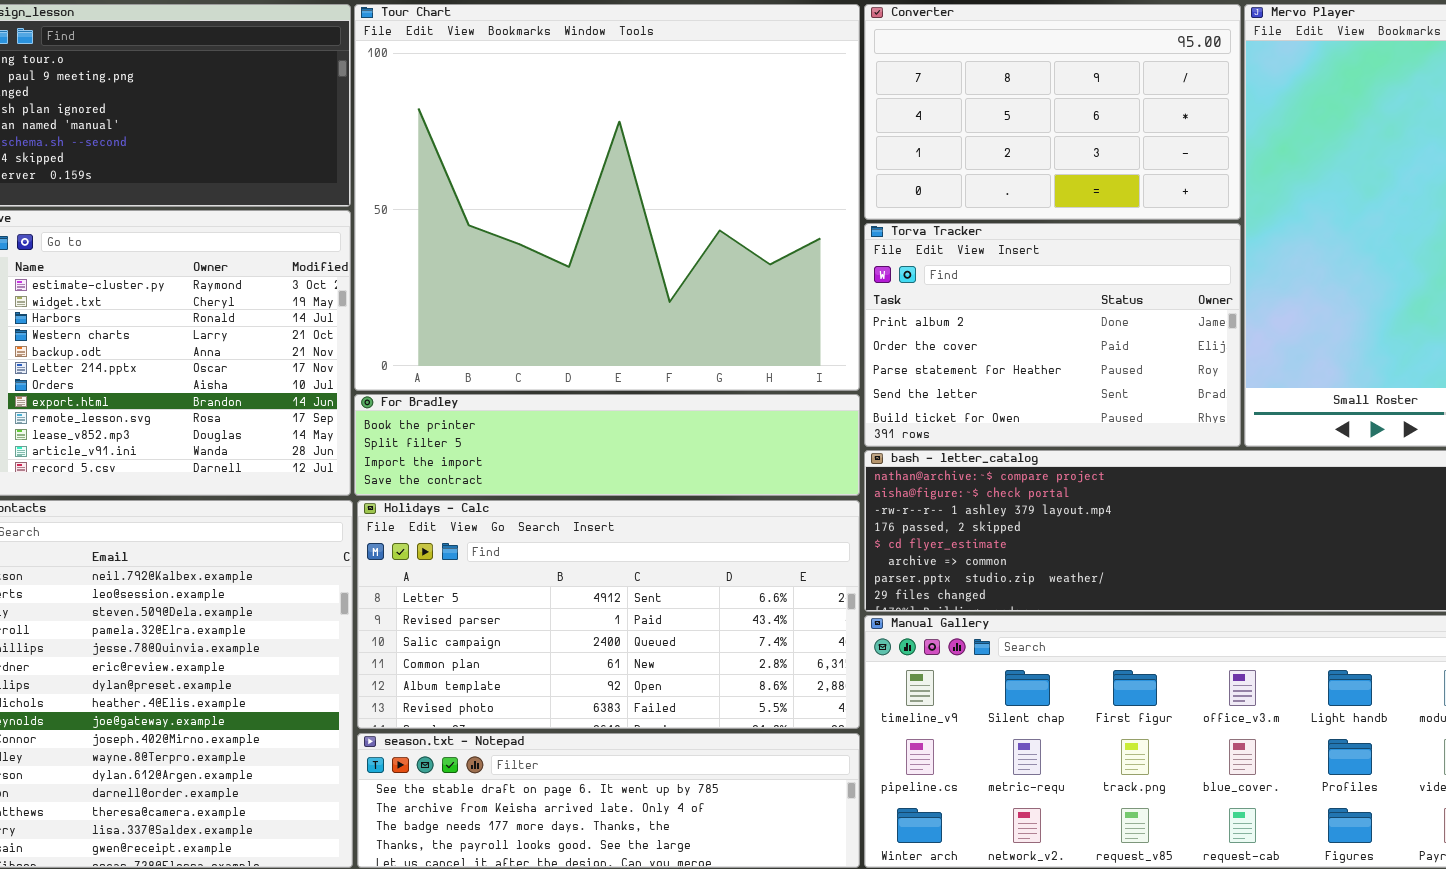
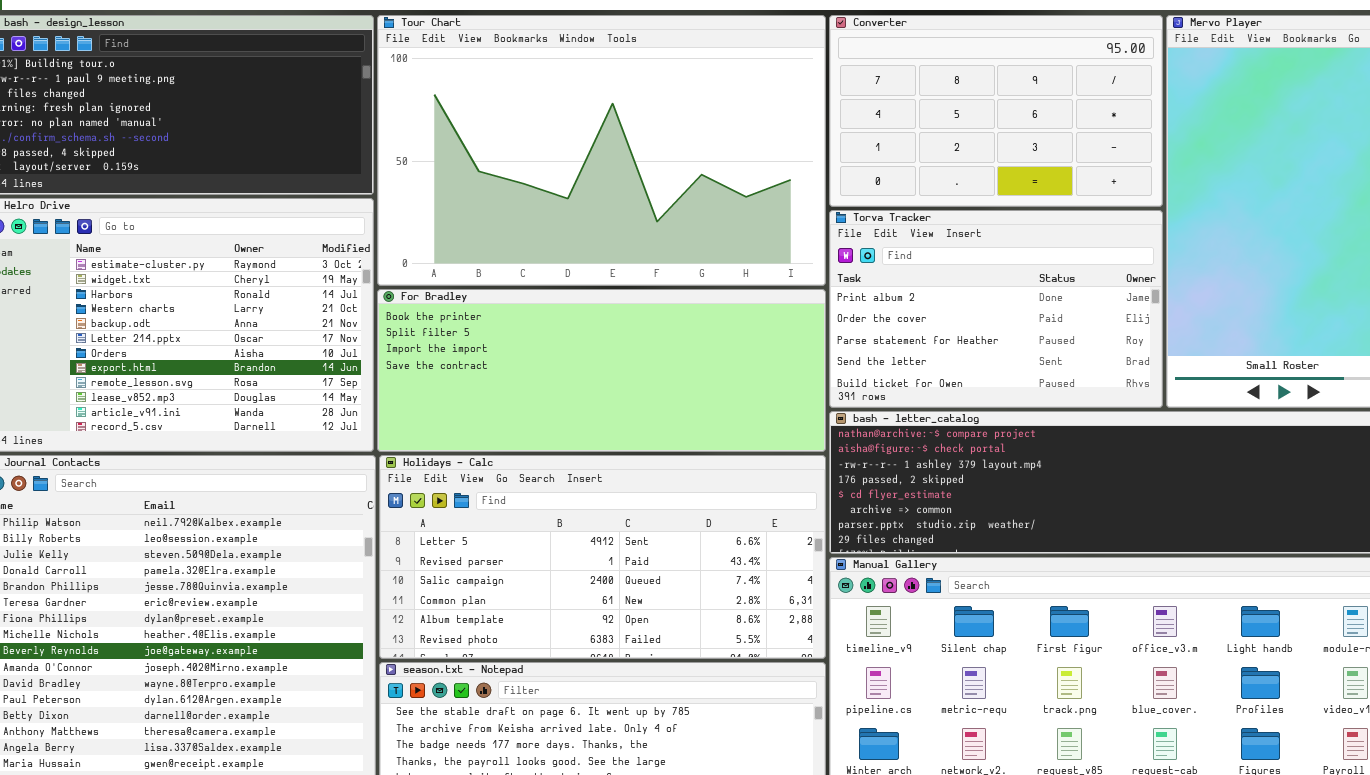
Tour Chart: [354,4,860,391] -> [377,15,826,286], resized
For Bradley: [354,394,860,496] -> [377,289,826,452], resized

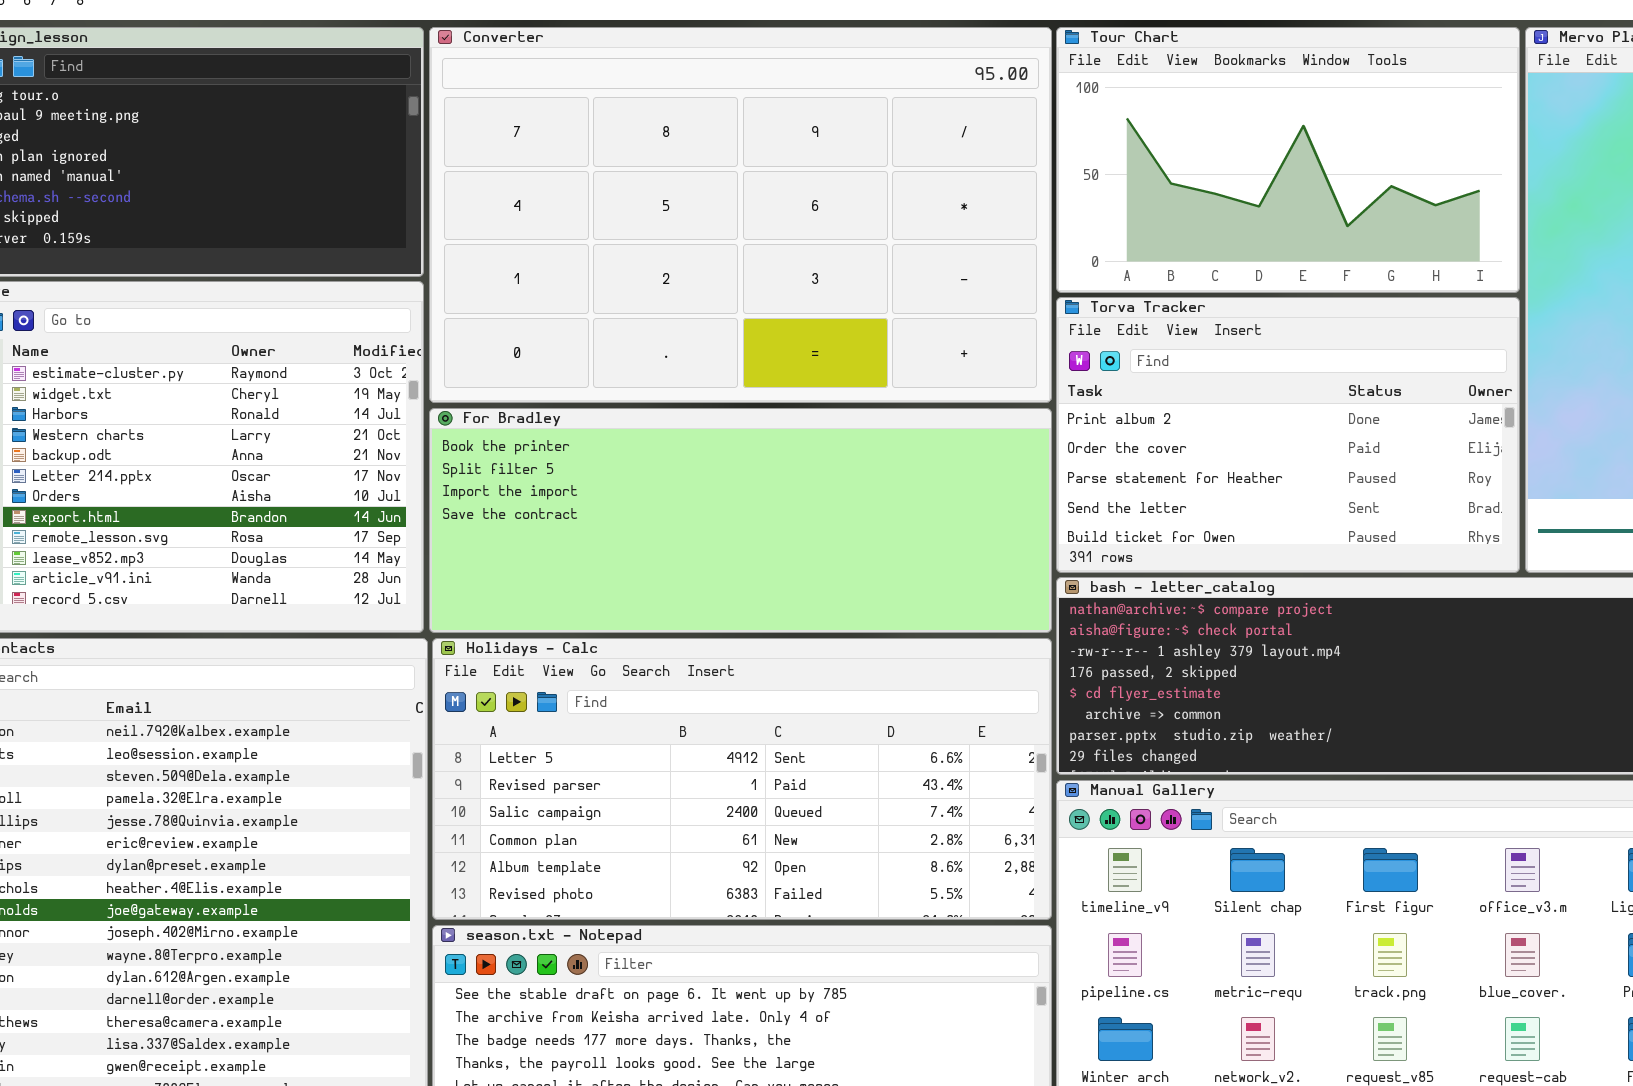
Tour Chart: [377,15,826,286] -> [1056,27,1520,293], moved, resized
Converter: [829,15,1163,207] -> [429,27,1052,403], moved, resized

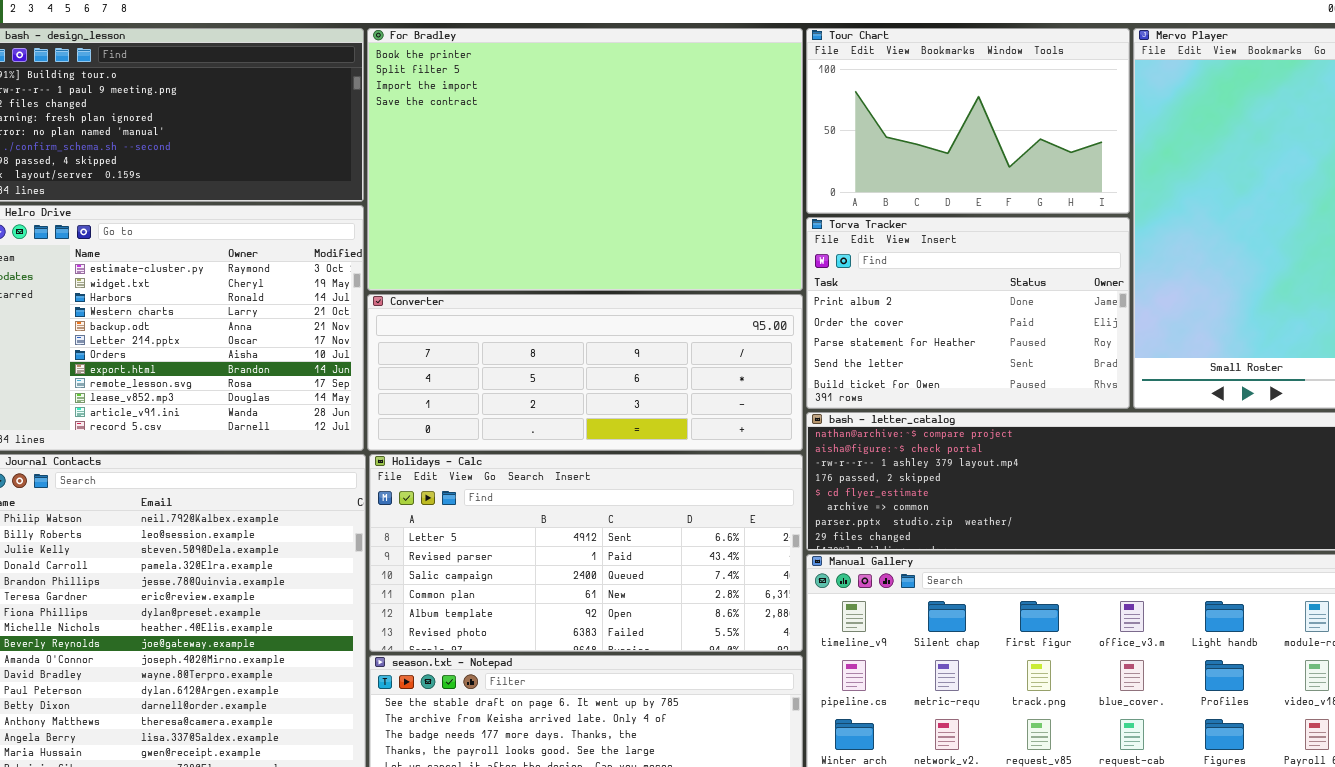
Converter: [429,27,1052,403] -> [367,294,803,451], moved, resized
For Bradley: [429,408,1052,633] -> [367,28,803,291], moved, resized

